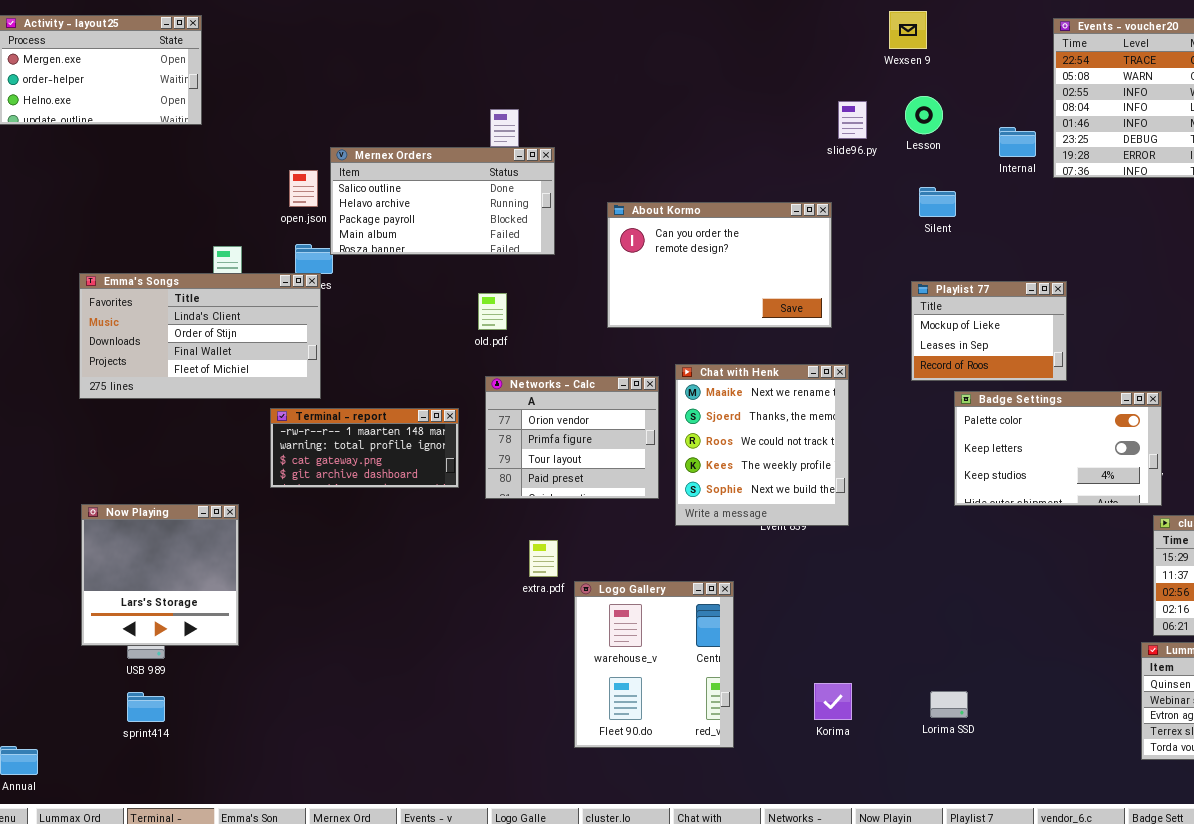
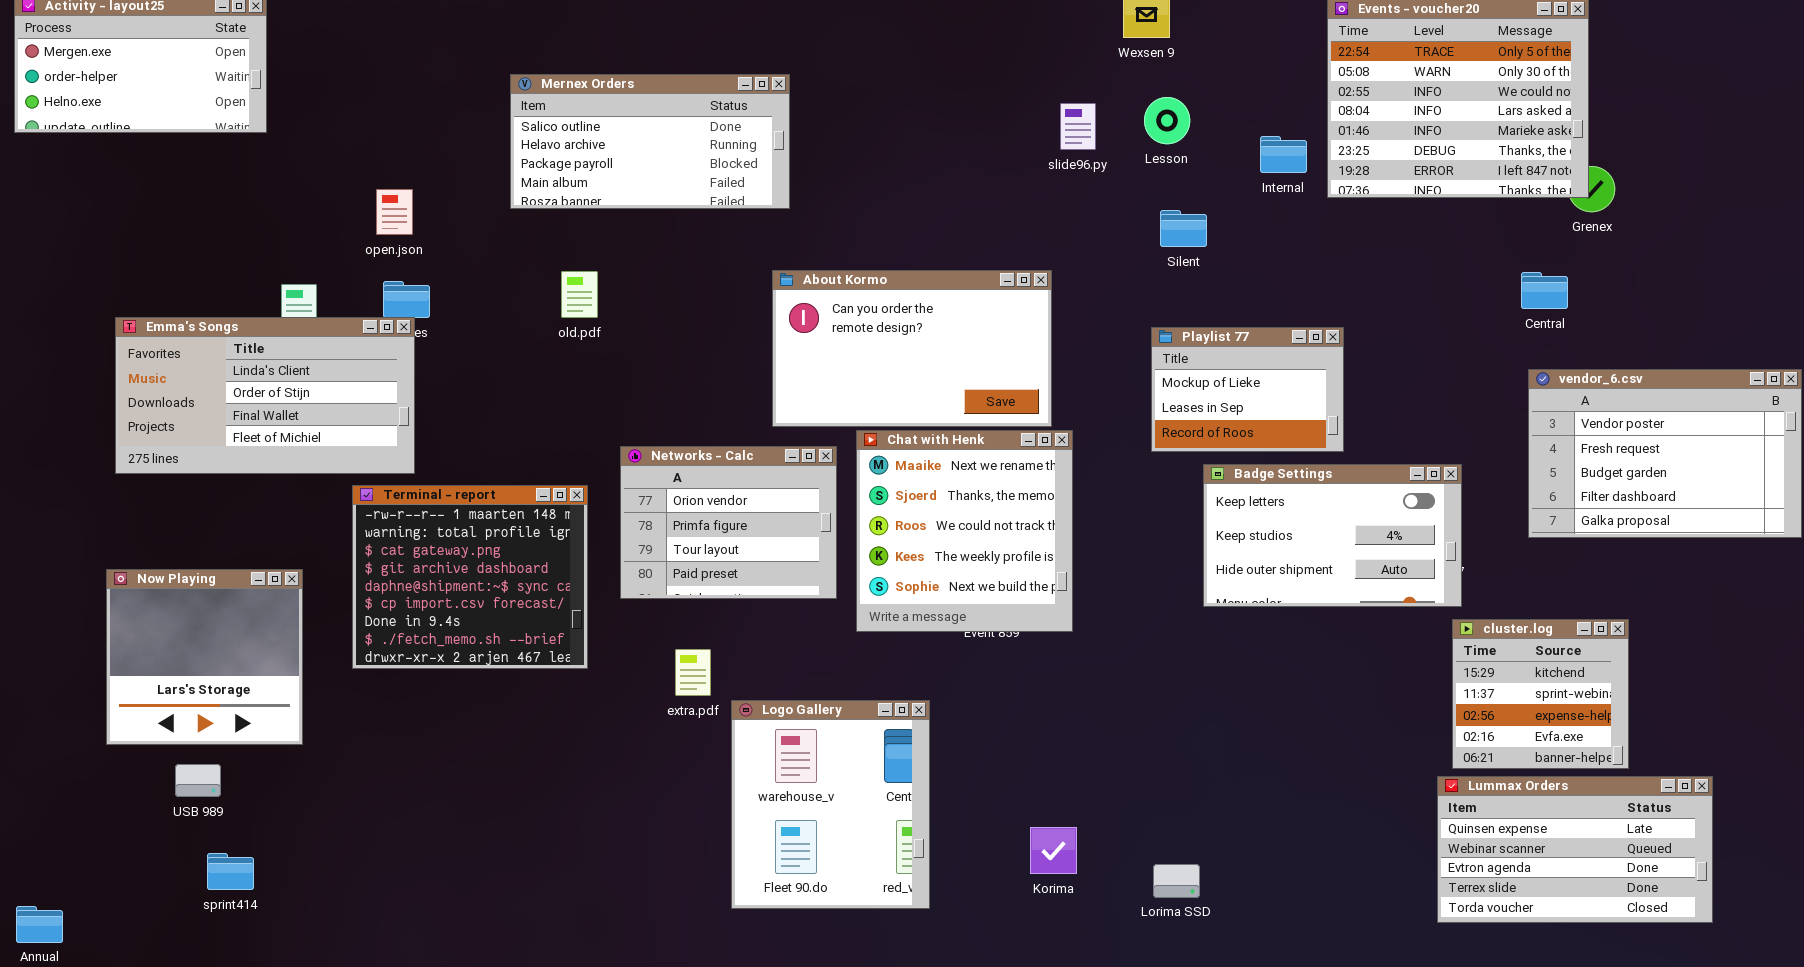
Mernex Orders: [330,147,555,255] -> [510,74,790,209], moved
About Kormo: [607,202,832,328] -> [772,270,1052,427], moved
old.pdf: [478,293,507,330] -> [561,271,598,318], moved
Badge Settings: [954,391,1162,506] -> [1203,464,1462,607], scrolled down 1 row
Terminal - report: [270,408,459,488] -> [352,485,588,669], resized
Now Playing: [81,504,239,646] -> [106,569,303,745], moved
Lorima SSD: [930,691,968,718] -> [1153,864,1200,898], moved
sprint414: [127,692,165,722] -> [207,853,254,890], moved

